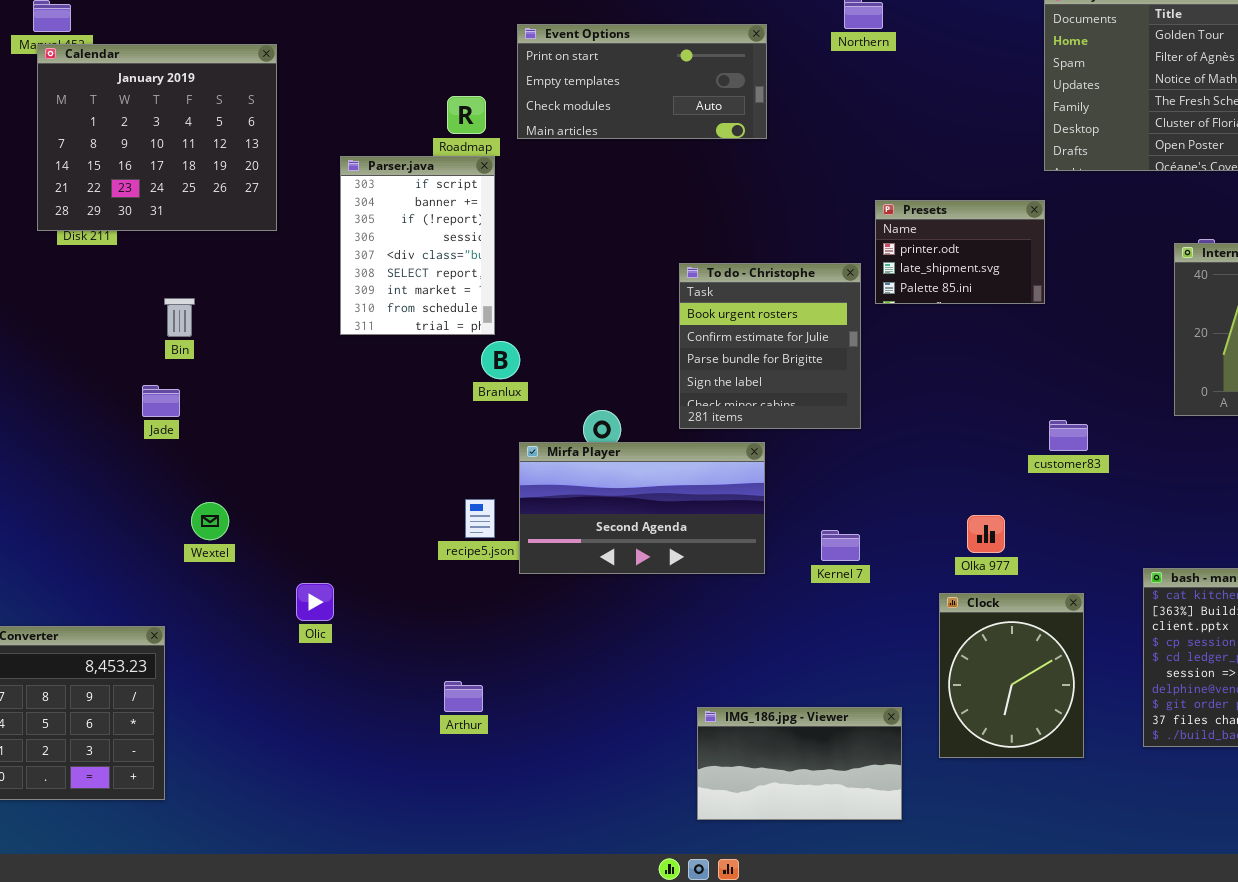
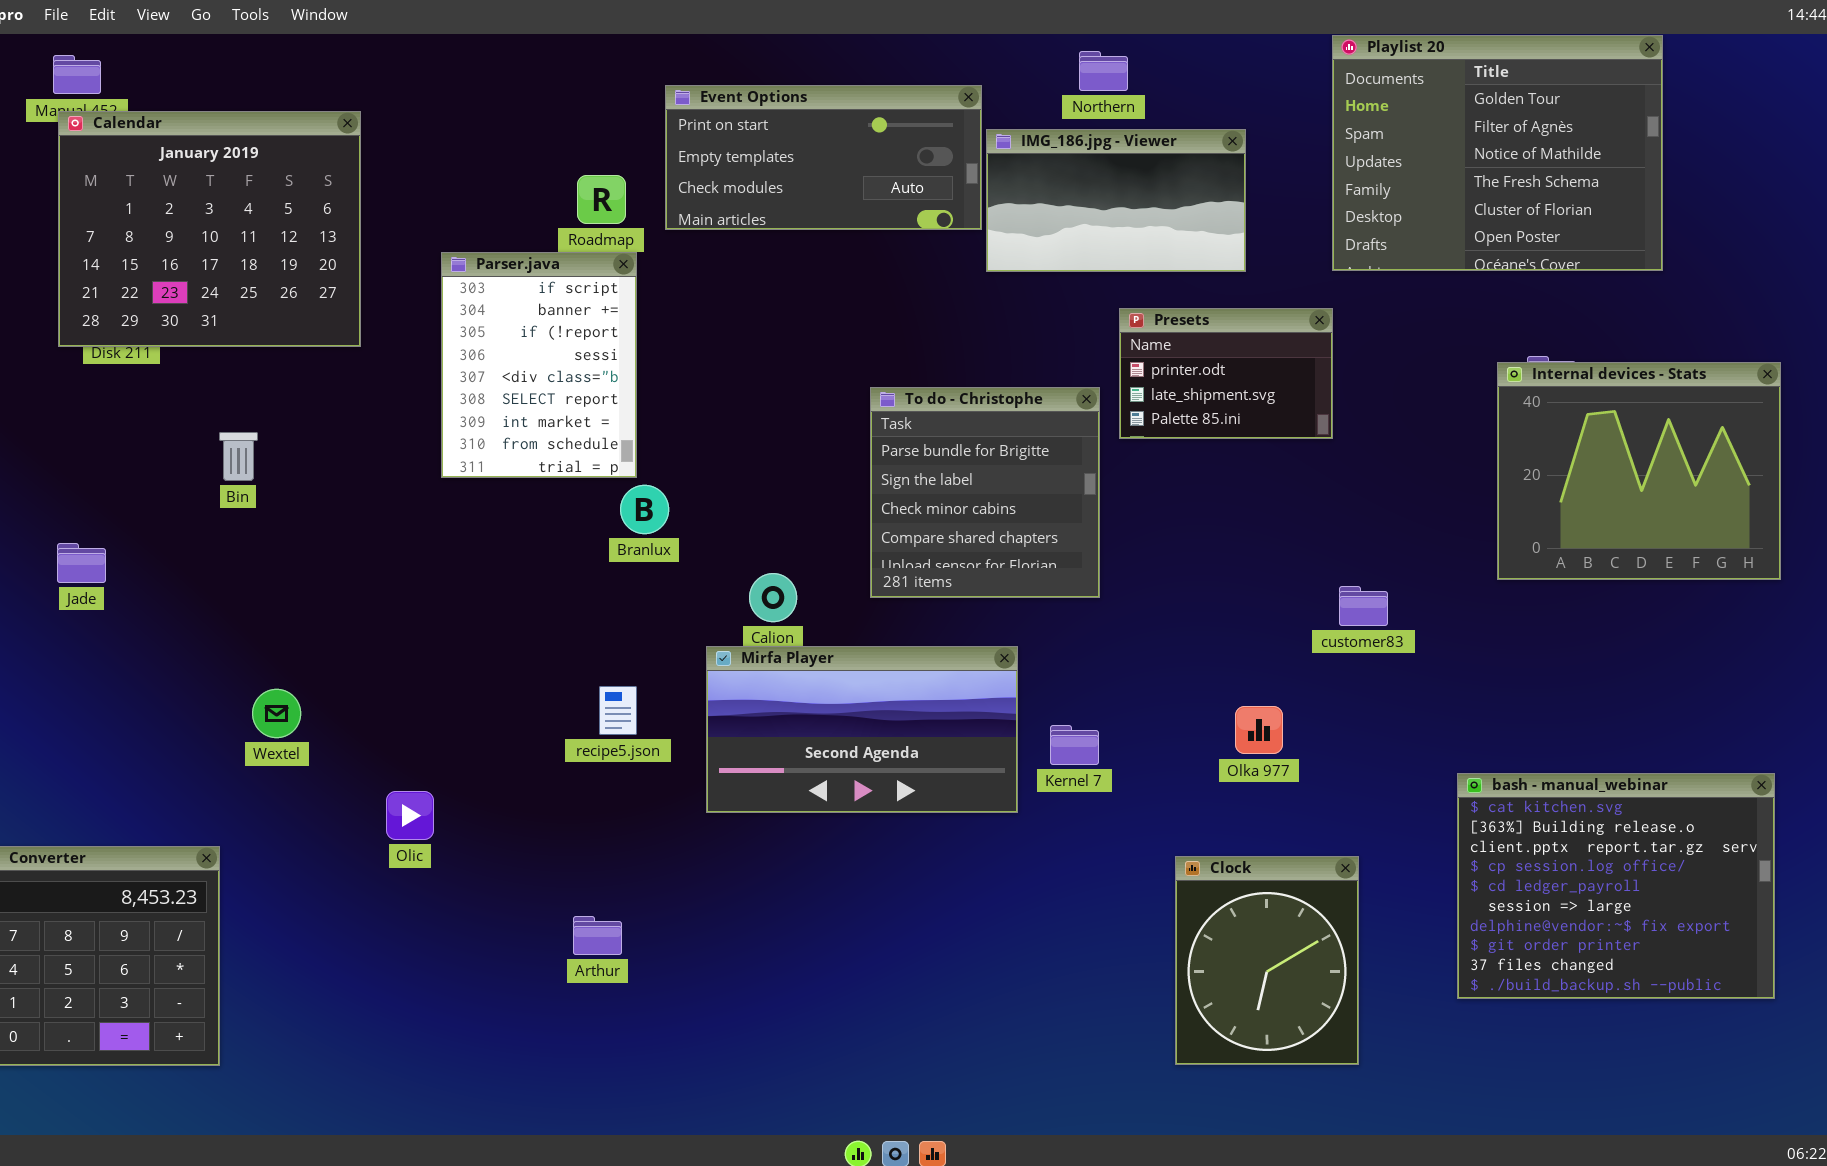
To do - Christophe: [679,263,861,429] -> [870,387,1100,598], scrolled down 2 rows
Jade: [142,385,180,417] -> [57,543,106,583], moved
Mirfa Player: [519,442,765,574] -> [706,646,1018,813], moved
Clock: [939,593,1084,758] -> [1175,856,1359,1065], moved
IMG_186.jpg - Viewer: [697,707,902,820] -> [986,129,1246,272], moved

